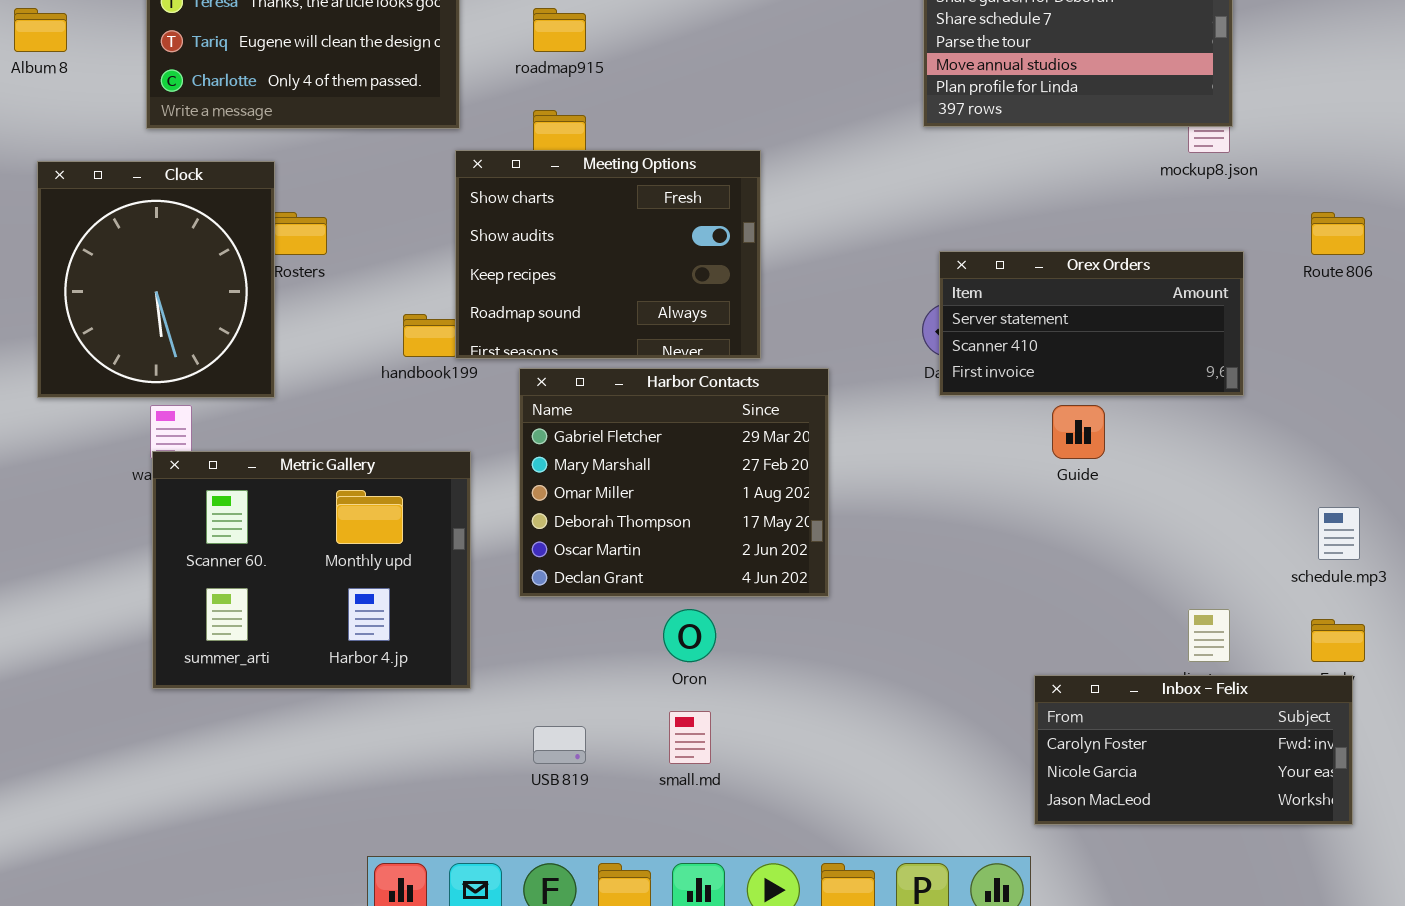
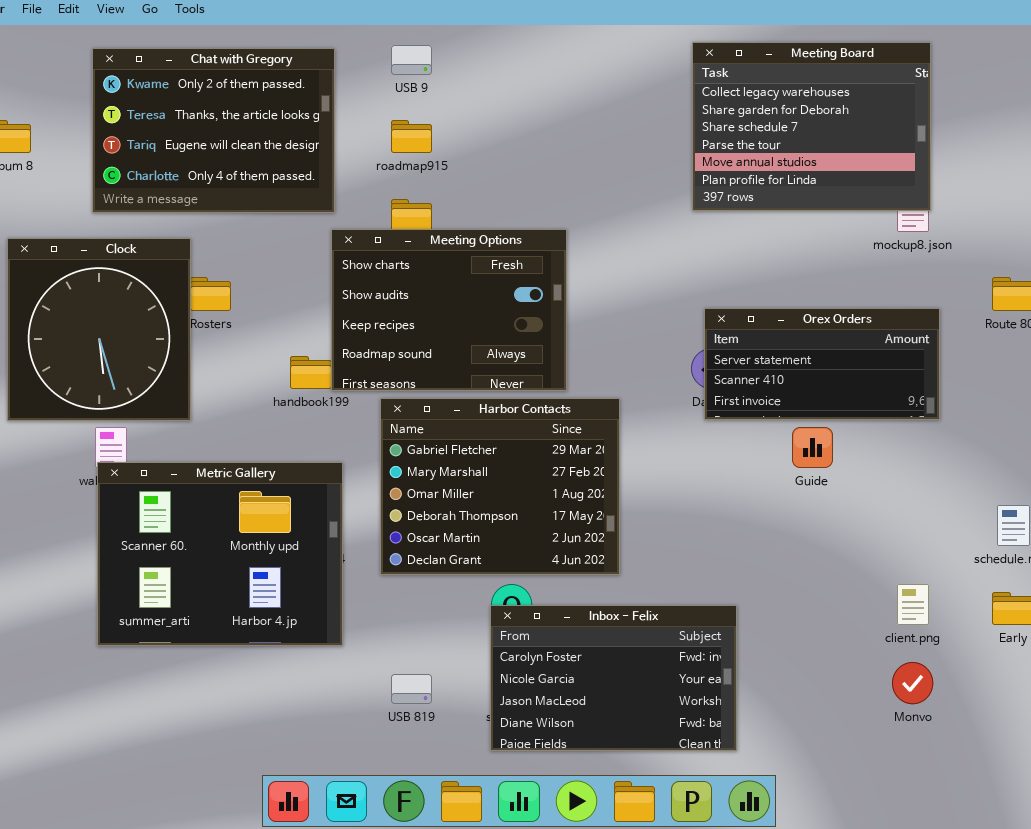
Inbox - Felix: [1034,675,1353,825] -> [490,605,737,751], moved, resized

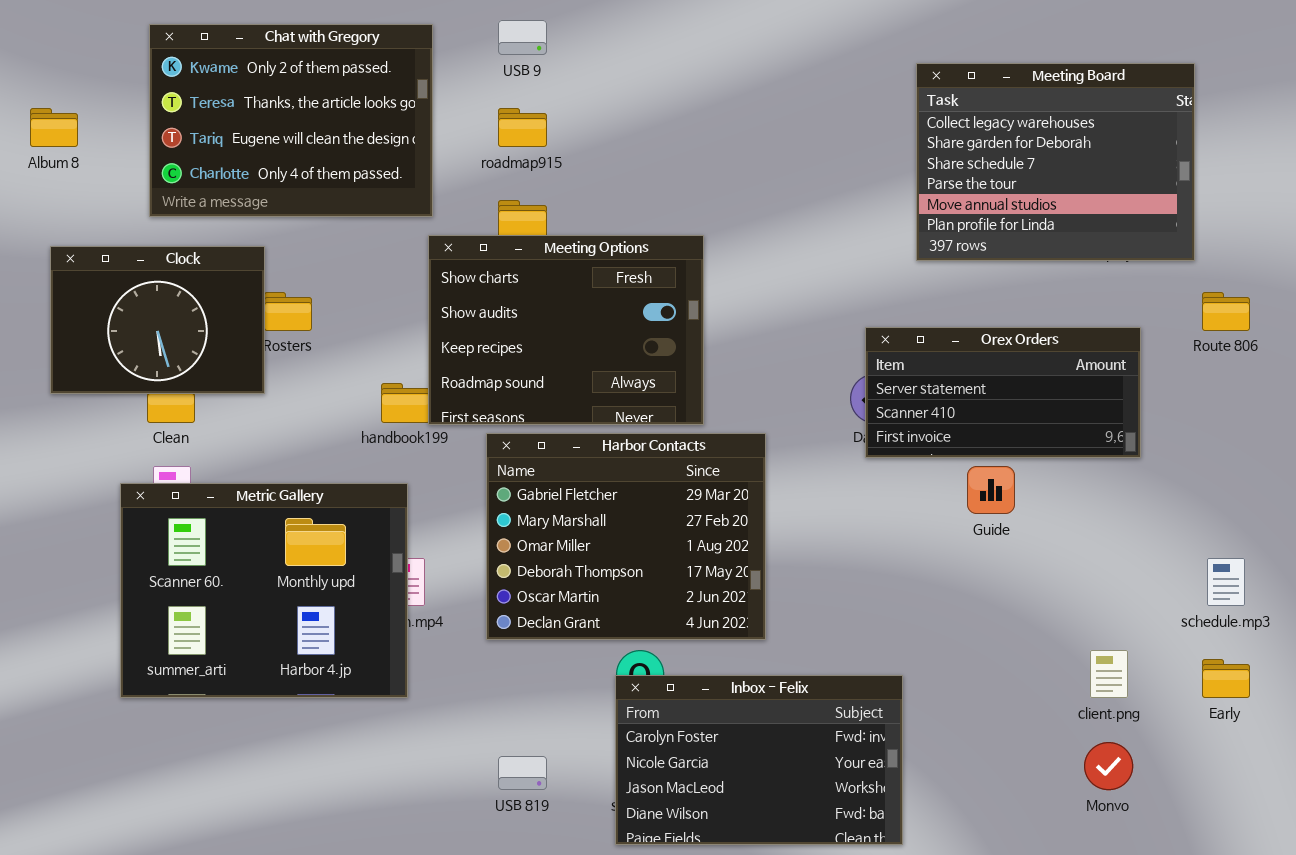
Meeting Board: [692,42,931,211] -> [916,63,1195,261], moved
Clock: [7,238,191,421] -> [50,246,265,394], resized
Metric Gallery: [97,462,343,646] -> [120,483,408,698], moved

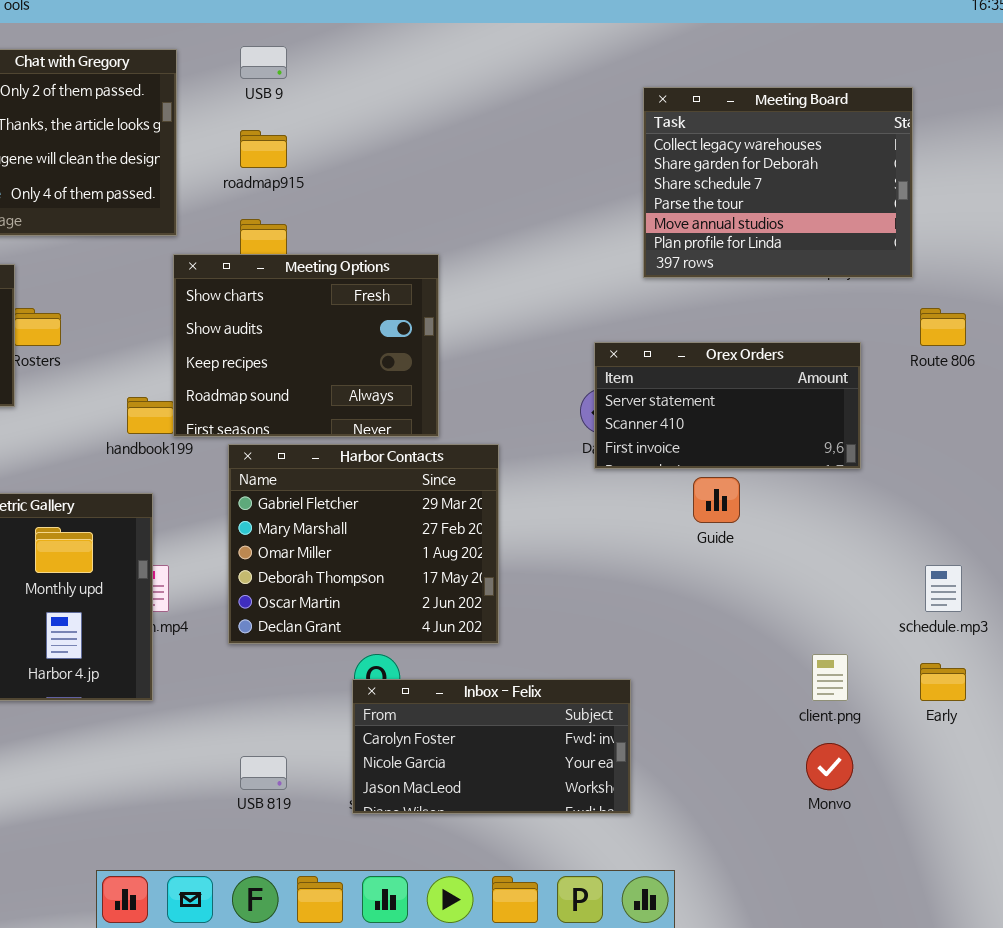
Inbox - Felix: [615,675,903,845] -> [352,679,631,814], resized

